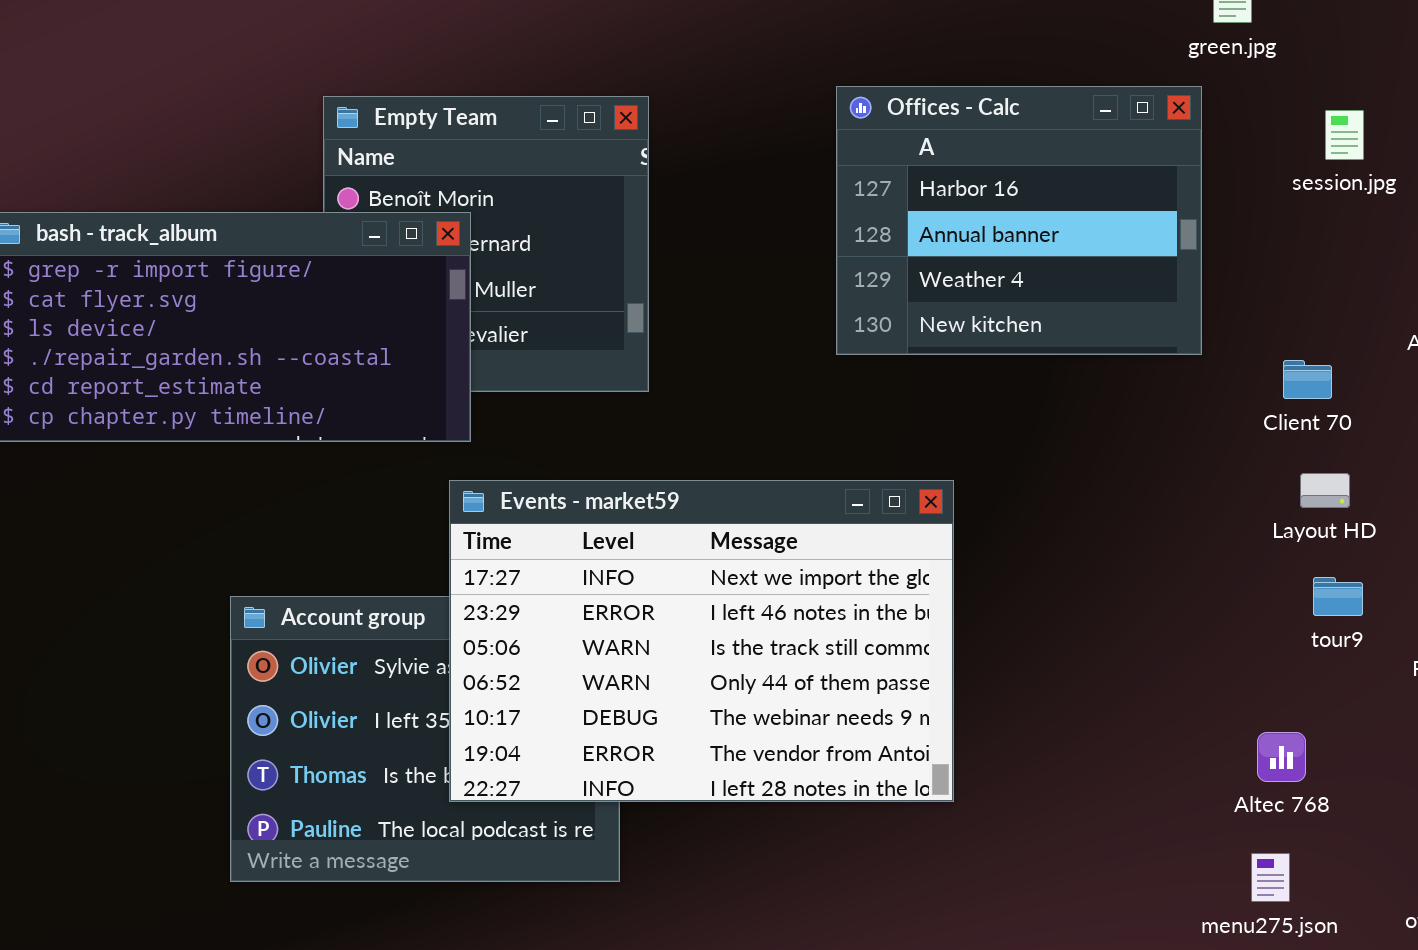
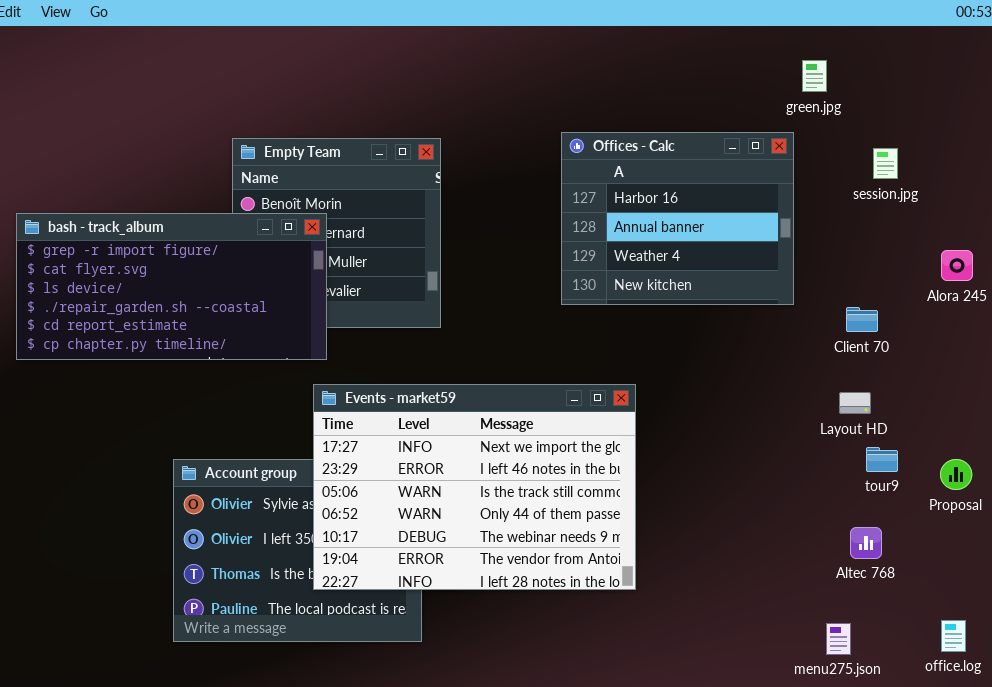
Layout HD: [1300,473,1350,508] -> [839,392,871,414], moved
Altec 768: [1257,732,1306,782] -> [850,527,882,559], moved

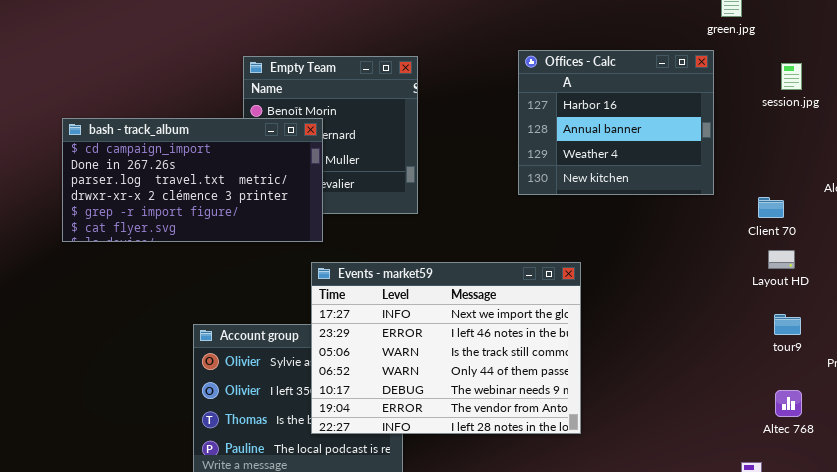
bash - track_album: [16,213,327,360] -> [62,118,323,242], scrolled up 4 rows
Layout HD: [839,392,871,414] -> [768,250,795,269], moved
Altec 768: [850,527,882,559] -> [775,390,802,417], moved

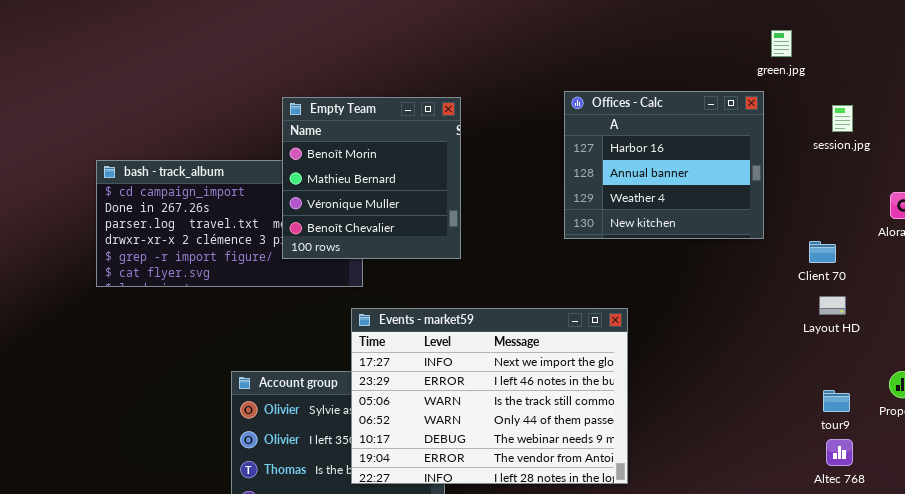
Empty Team: [243,56,418,214] -> [282,97,461,259], raised
tour9: [774,314,801,335] -> [823,390,850,412], moved

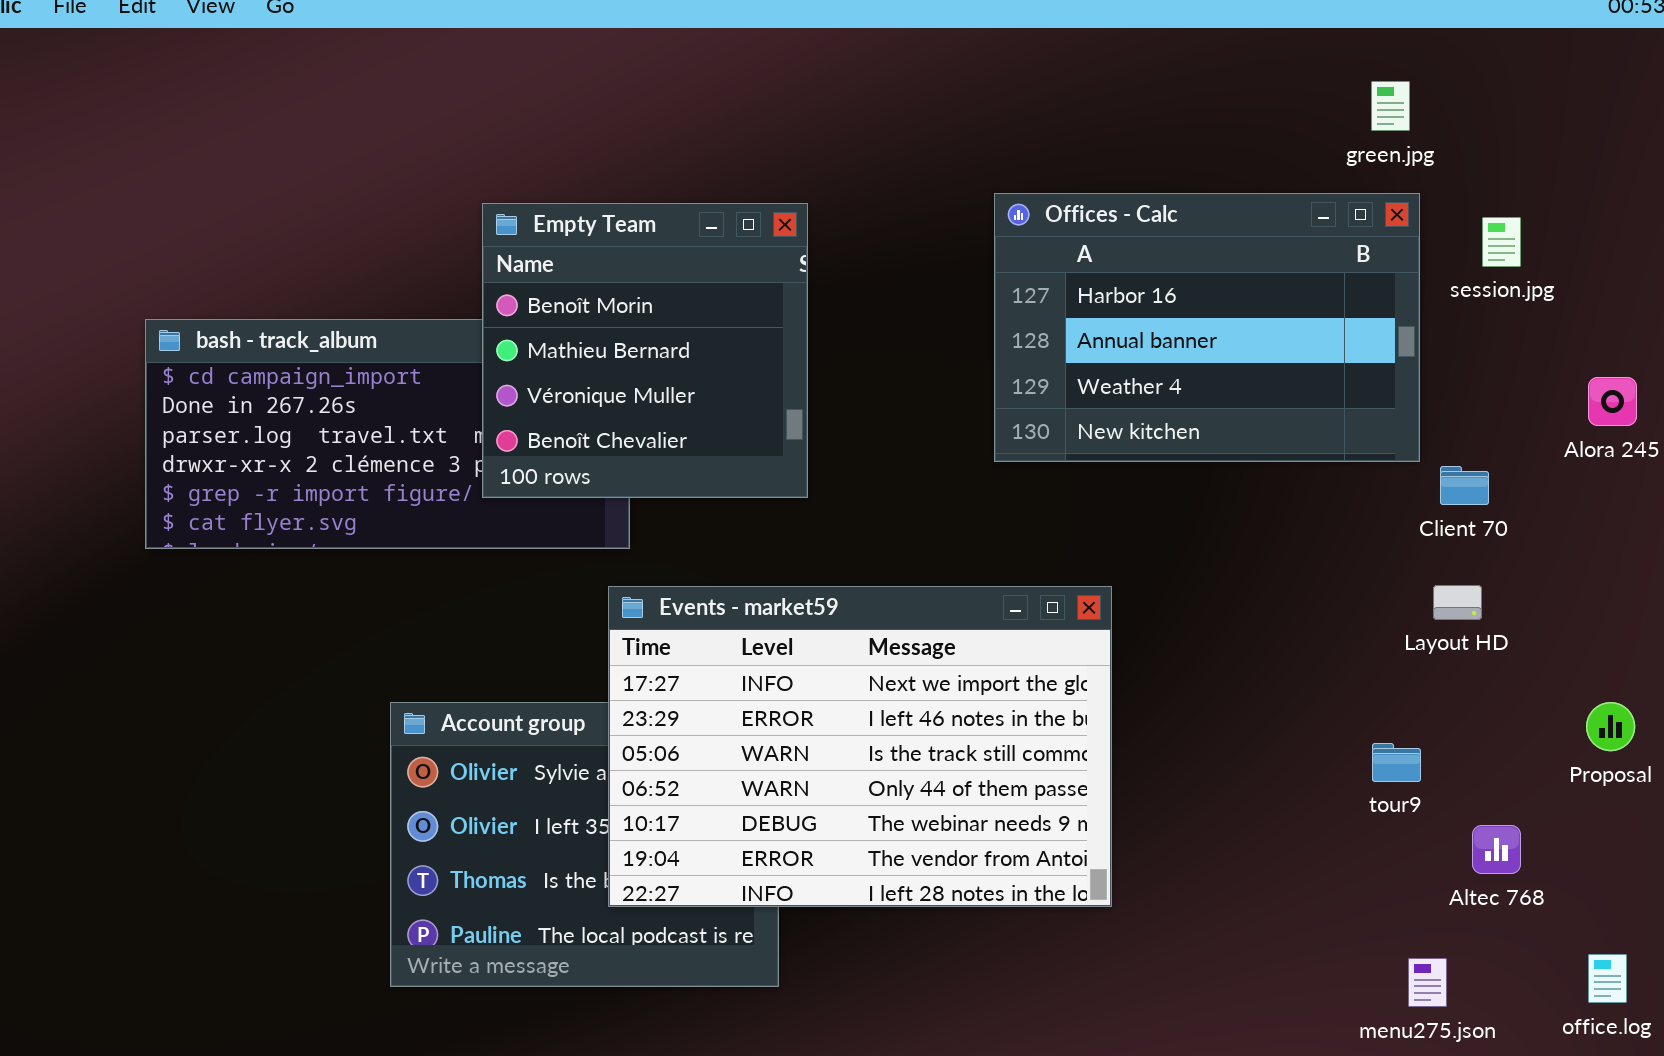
Offices - Calc: [564,91,764,239] -> [994,193,1420,462], resized
Layout HD: [819,296,846,315] -> [1433,585,1482,620], moved
tour9: [823,390,850,412] -> [1372,743,1421,782], moved

